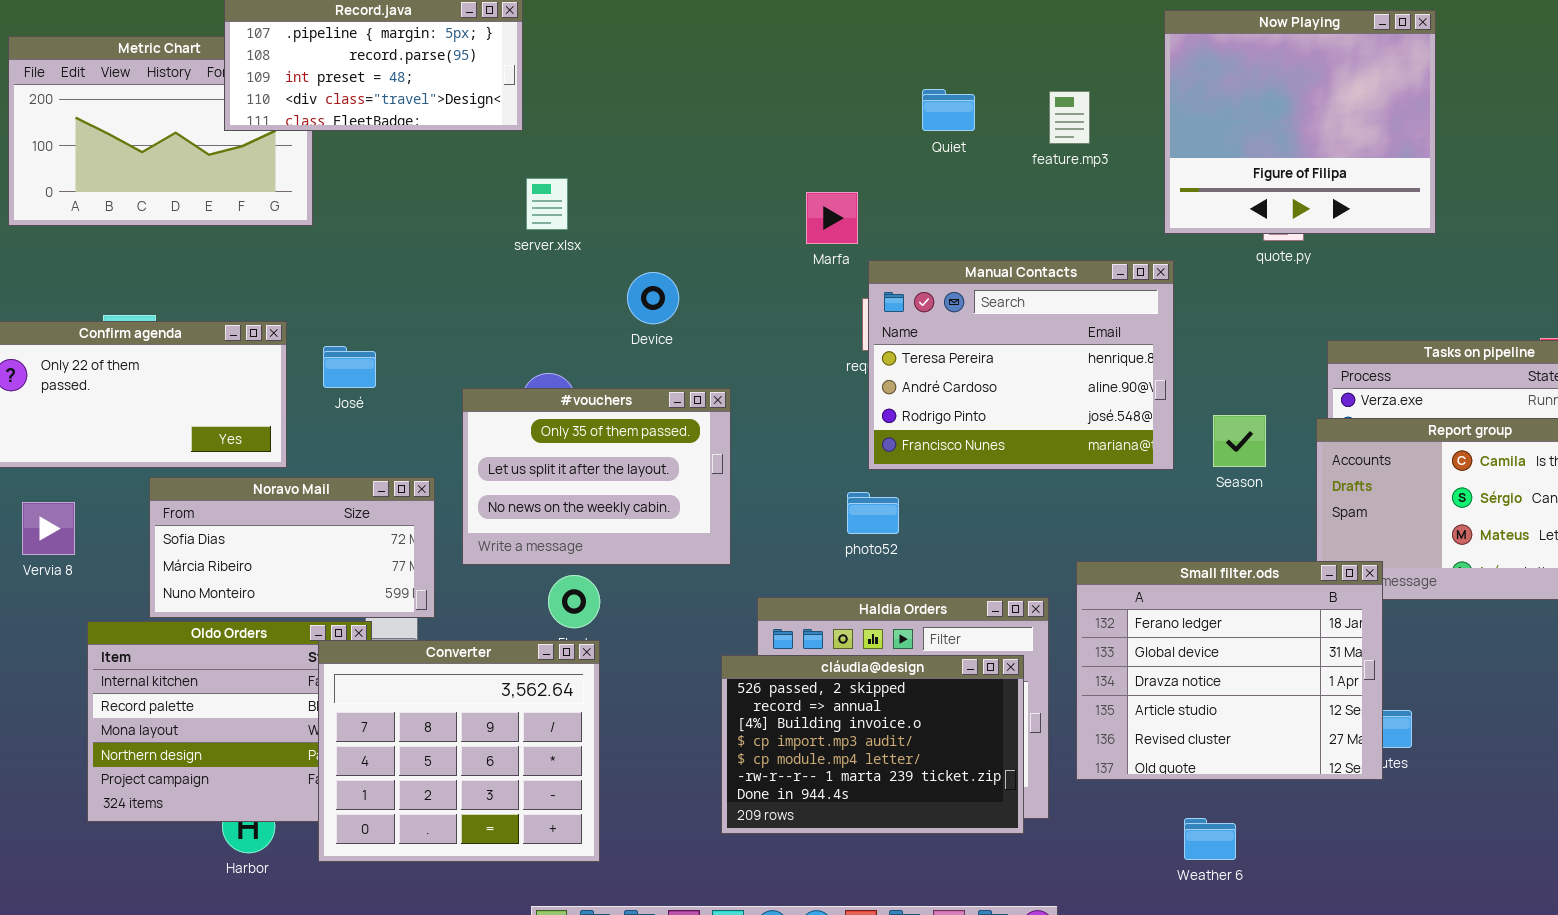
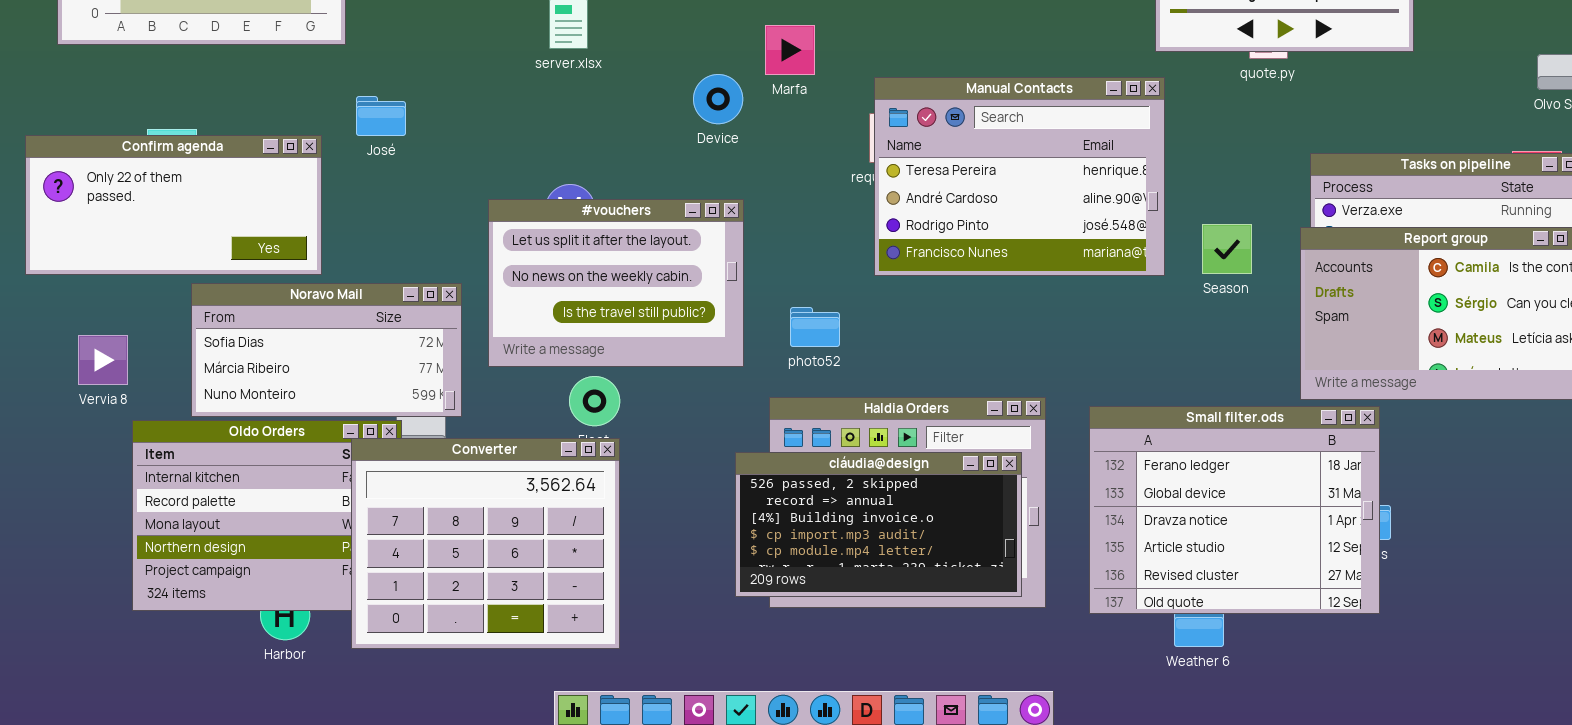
Marfa: [806,192,858,244] -> [765,25,815,75], moved
Device: [627,272,679,324] -> [693,74,743,124], moved
José: [323,346,376,388] -> [356,96,406,136], moved
#vouchers: [462,388,731,565] -> [488,199,744,367], scrolled down 1 row
photo52: [847,492,899,534] -> [790,307,840,347], moved
Vervia 8: [22,502,75,555] -> [78,335,128,385], moved
Small filter.ods: [1076,561,1383,780] -> [1089,406,1380,614], moved
cláudia@design: [721,655,1024,834] -> [735,452,1022,597], resized

